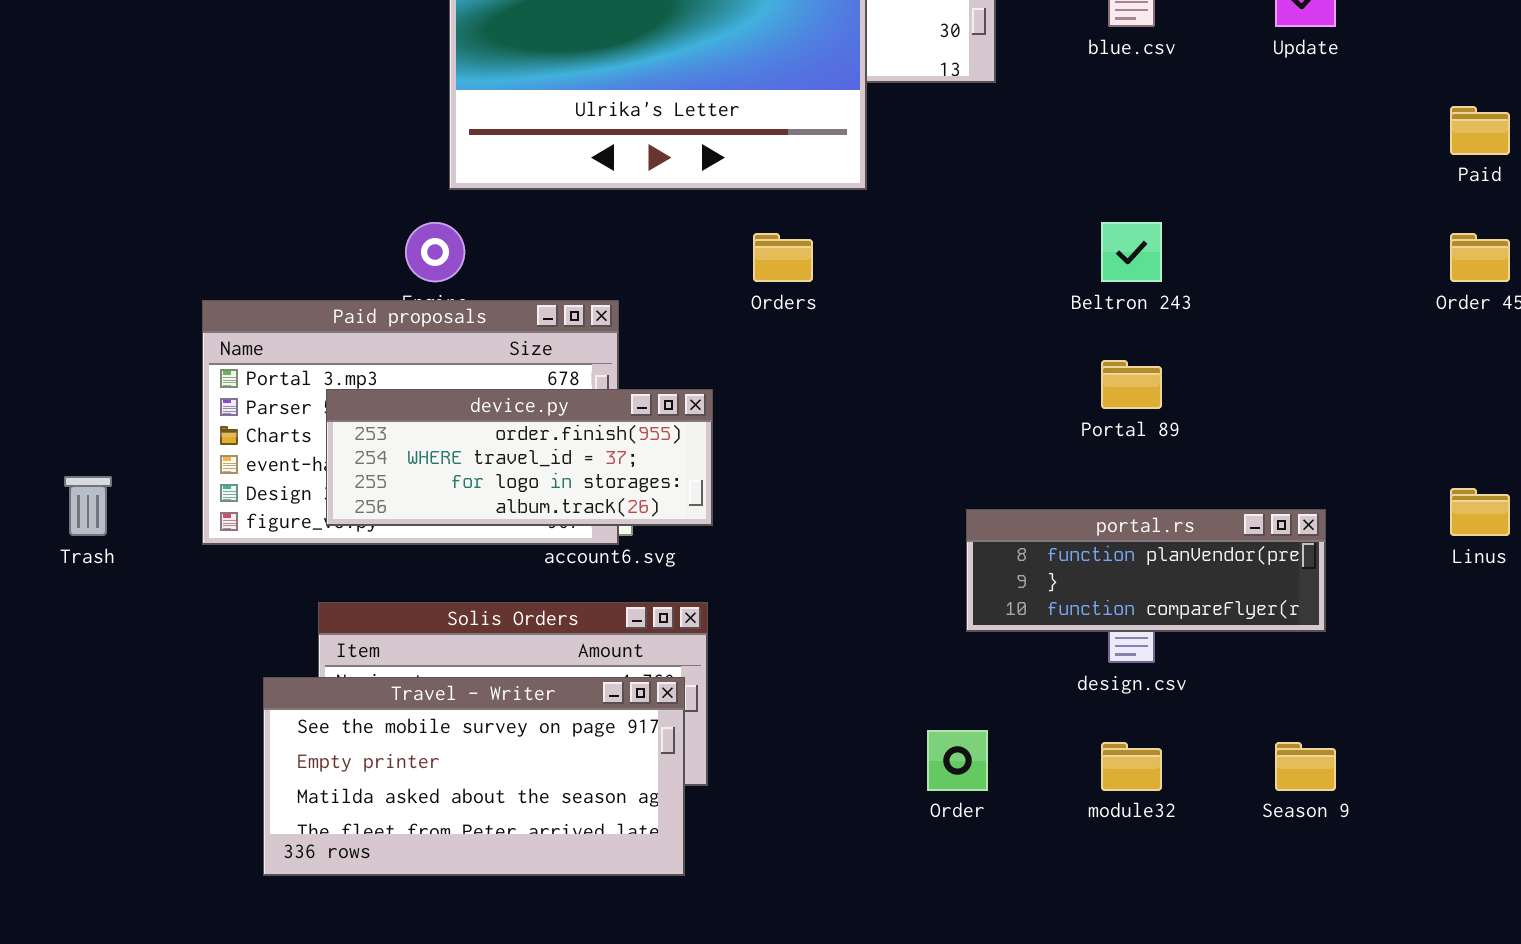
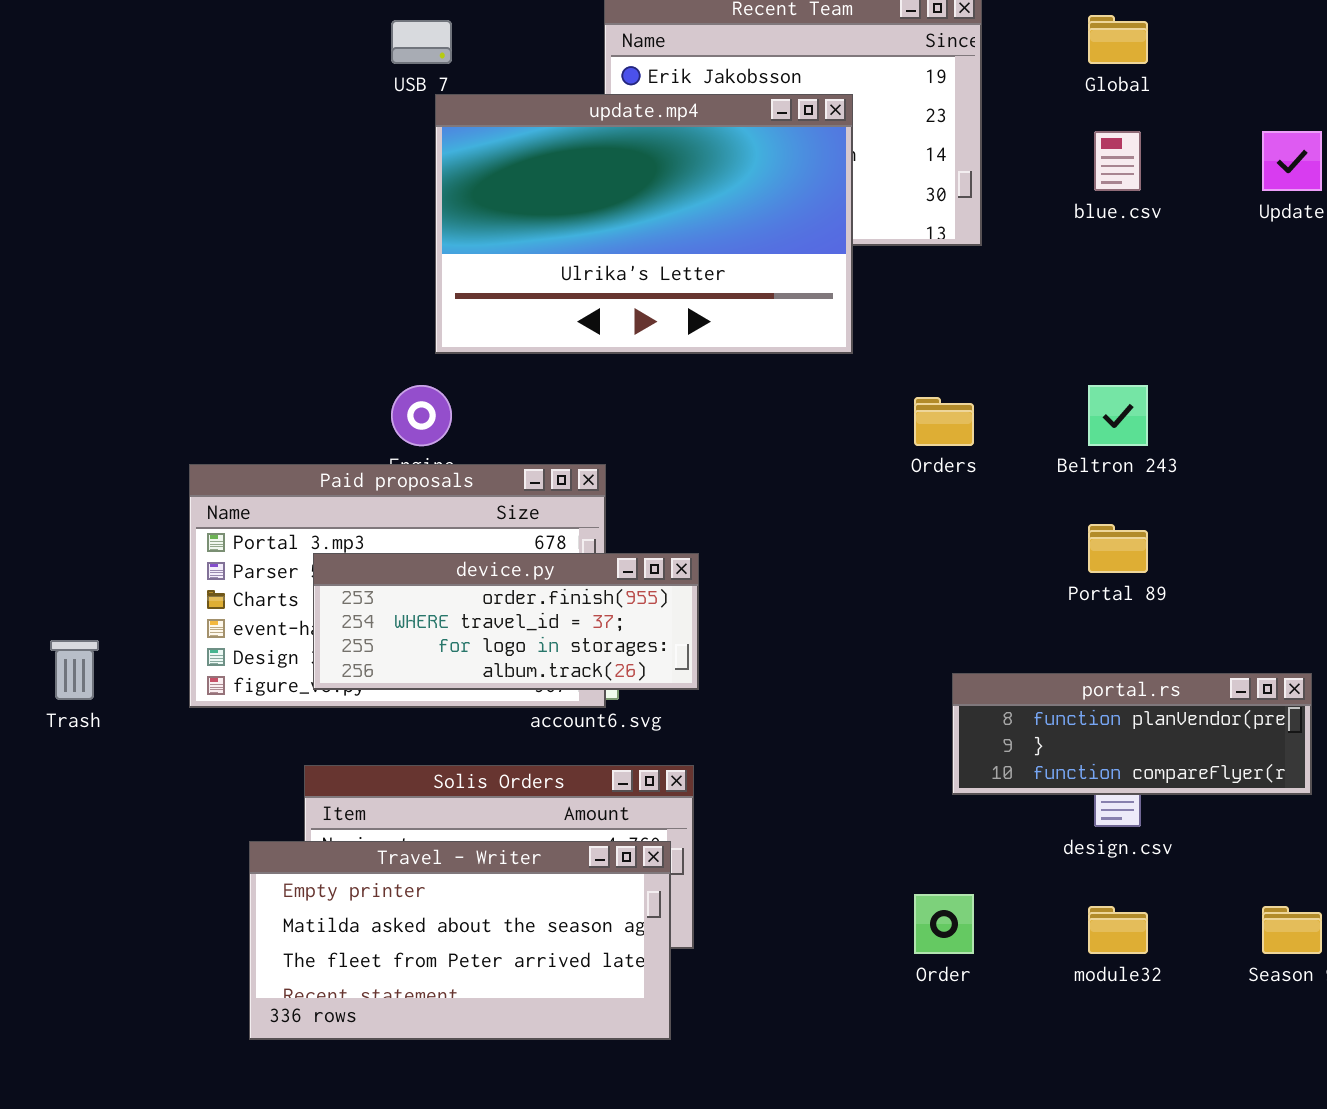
Orders: [753,233,813,282] -> [914,397,974,446], moved
Travel - Writer: [263,677,685,876] -> [249,841,671,1040], scrolled down 1 row

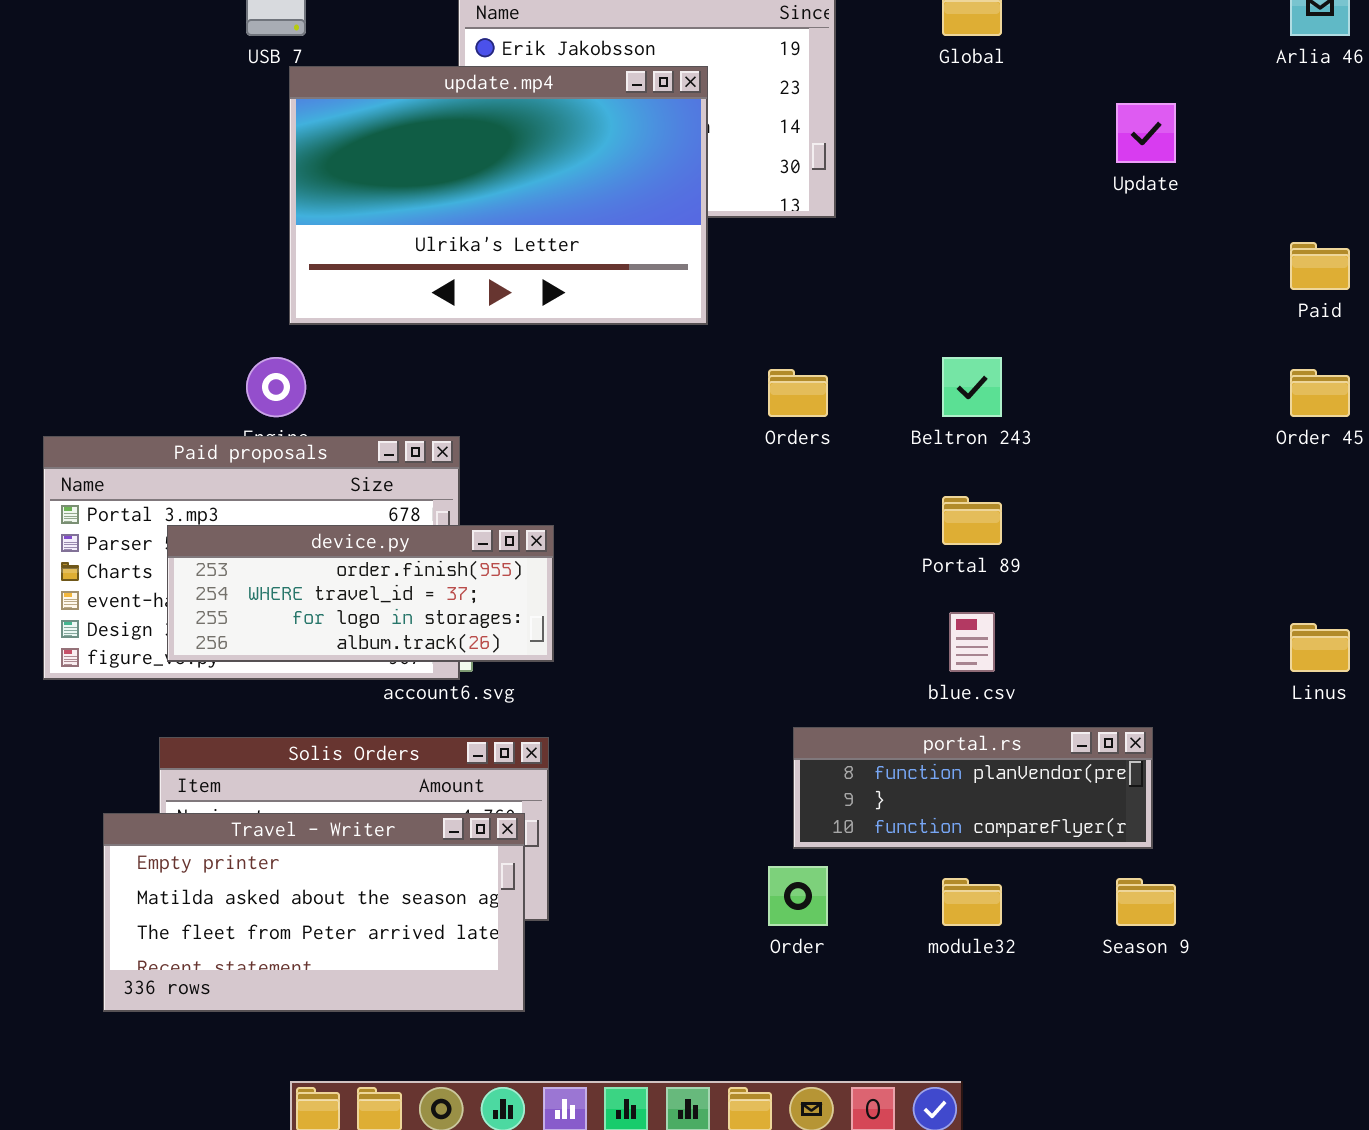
blue.csv: [1094,131,1141,191] -> [949,612,995,672], moved
portal.rs: [952,673,1312,795] -> [793,727,1153,849], moved

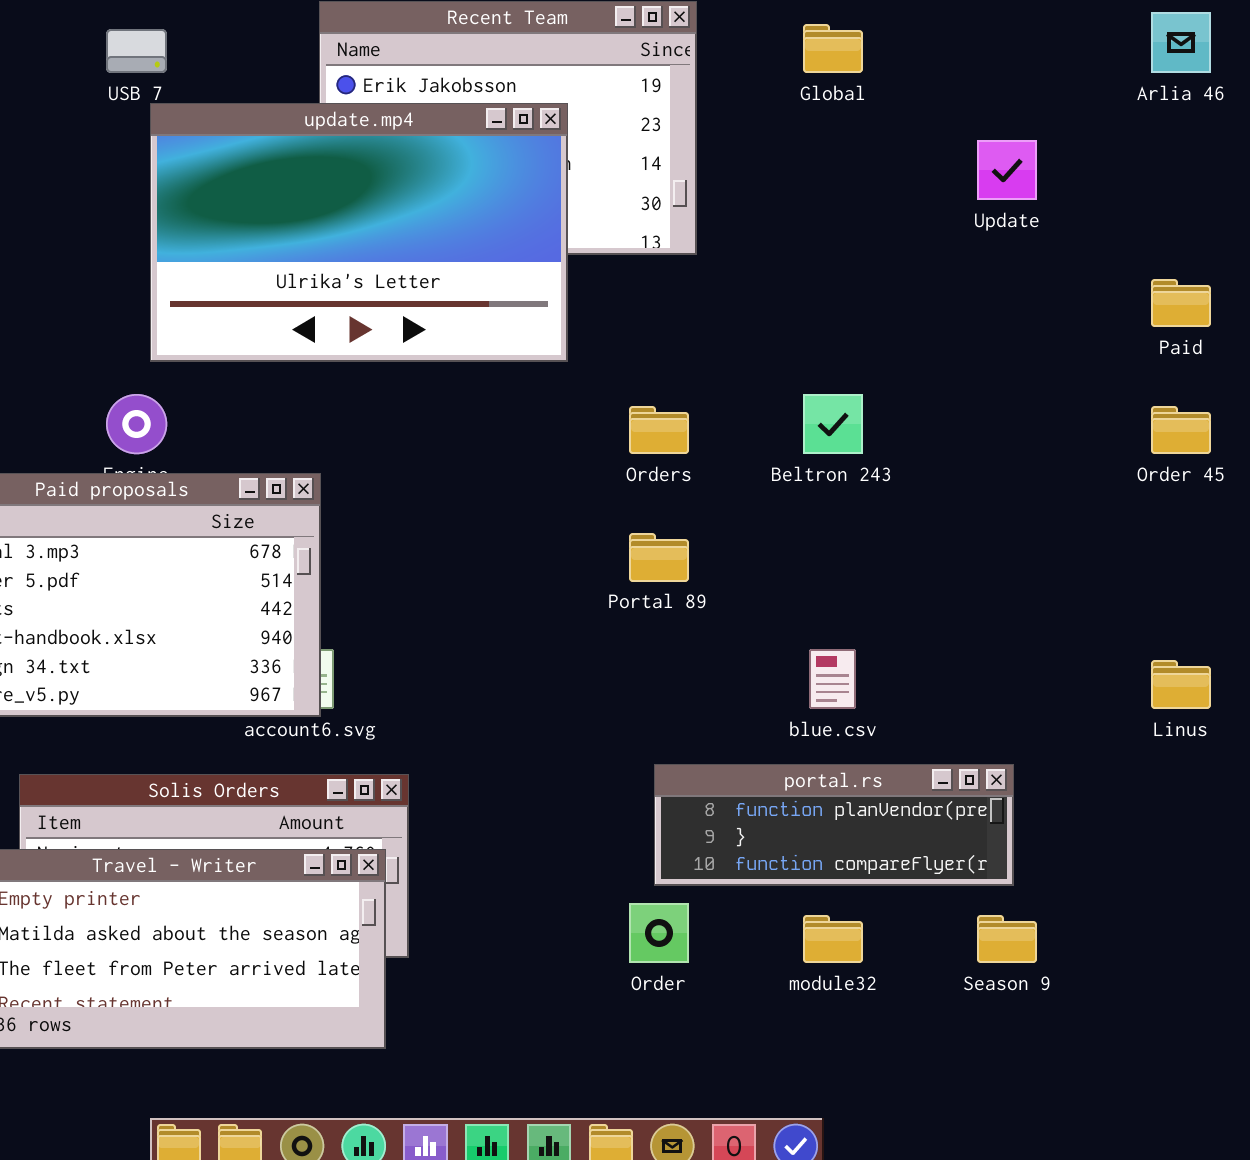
Portal 89: [942,496,1002,545] -> [629,533,689,582], moved
device.py: [167,525,554,662] -> none, closed

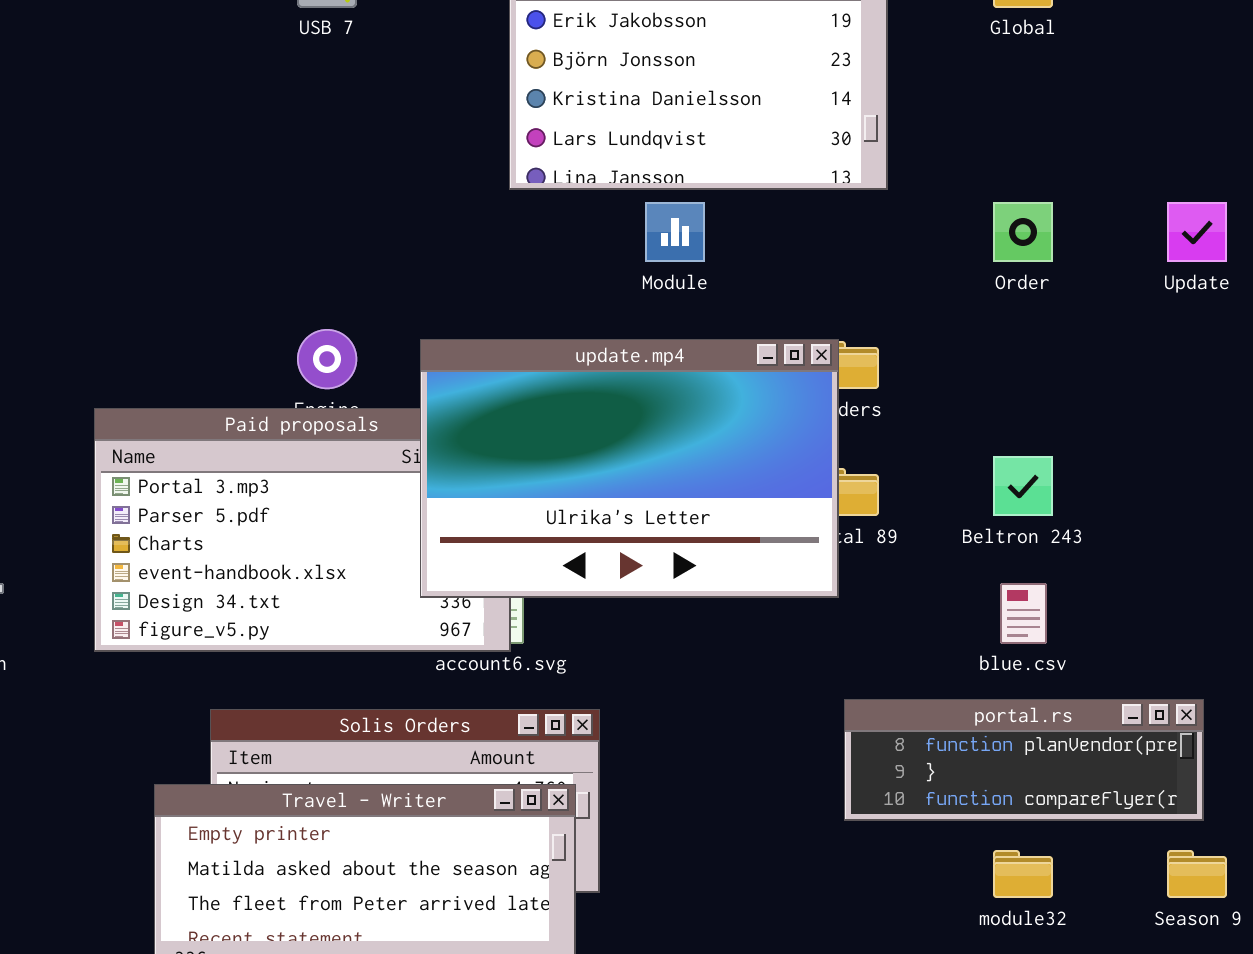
update.mp4: [150,103,568,362] -> [420,339,839,598], moved
Update: [977,140,1037,200] -> [1167,202,1227,262], moved
Beltron 243: [803,394,863,454] -> [993,456,1053,516], moved
Order: [629,903,689,963] -> [993,202,1053,262], moved

